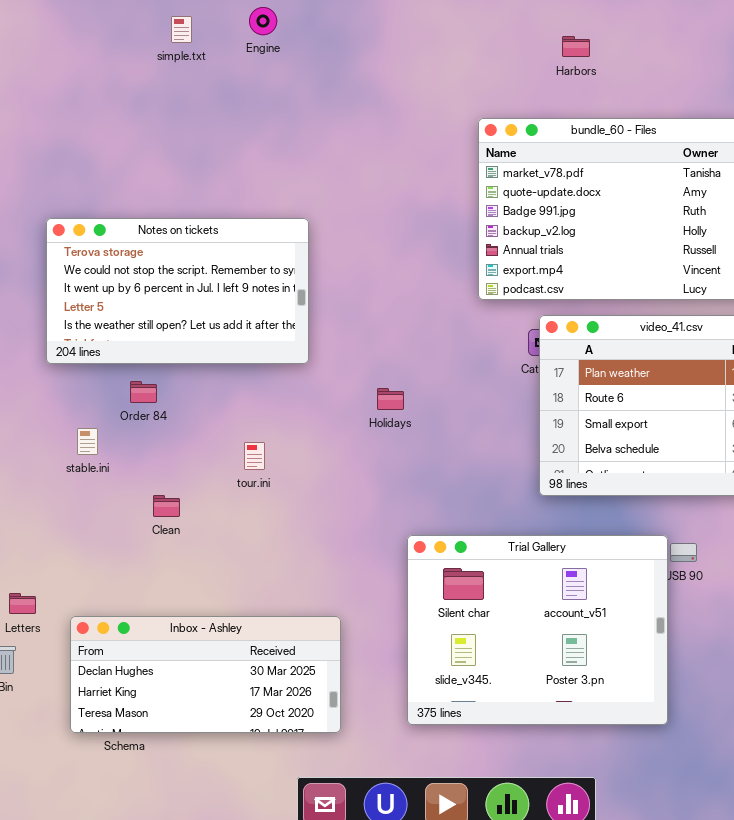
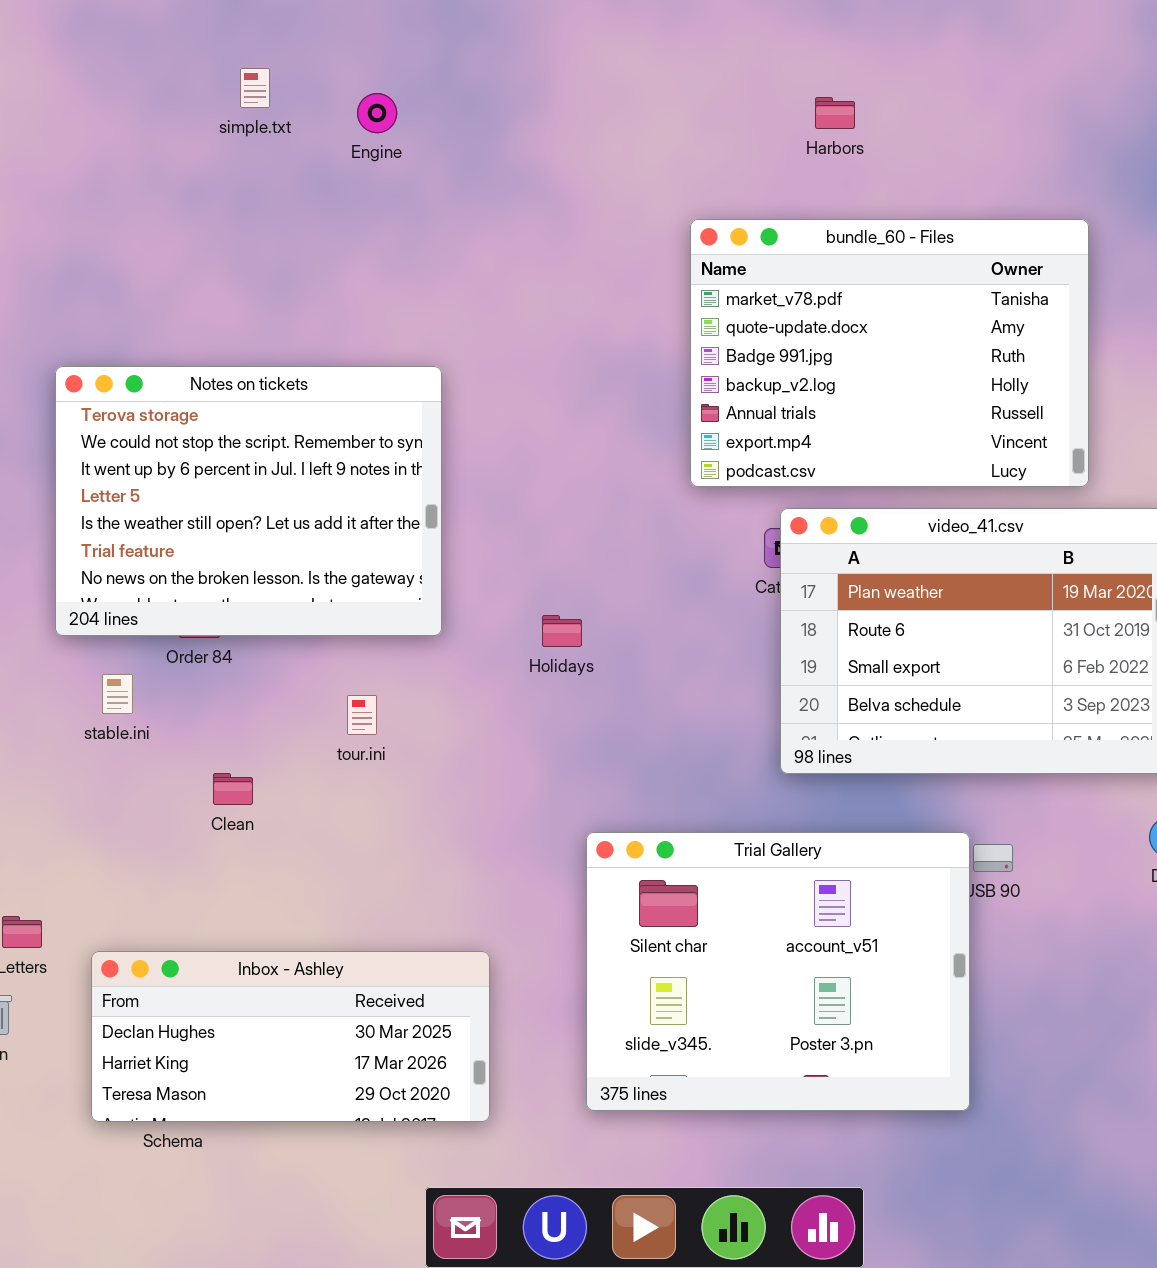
Engine: [249,7,277,35] -> [357,93,397,133], moved
Notes on tickets: [46,218,309,364] -> [55,366,442,636], resized

